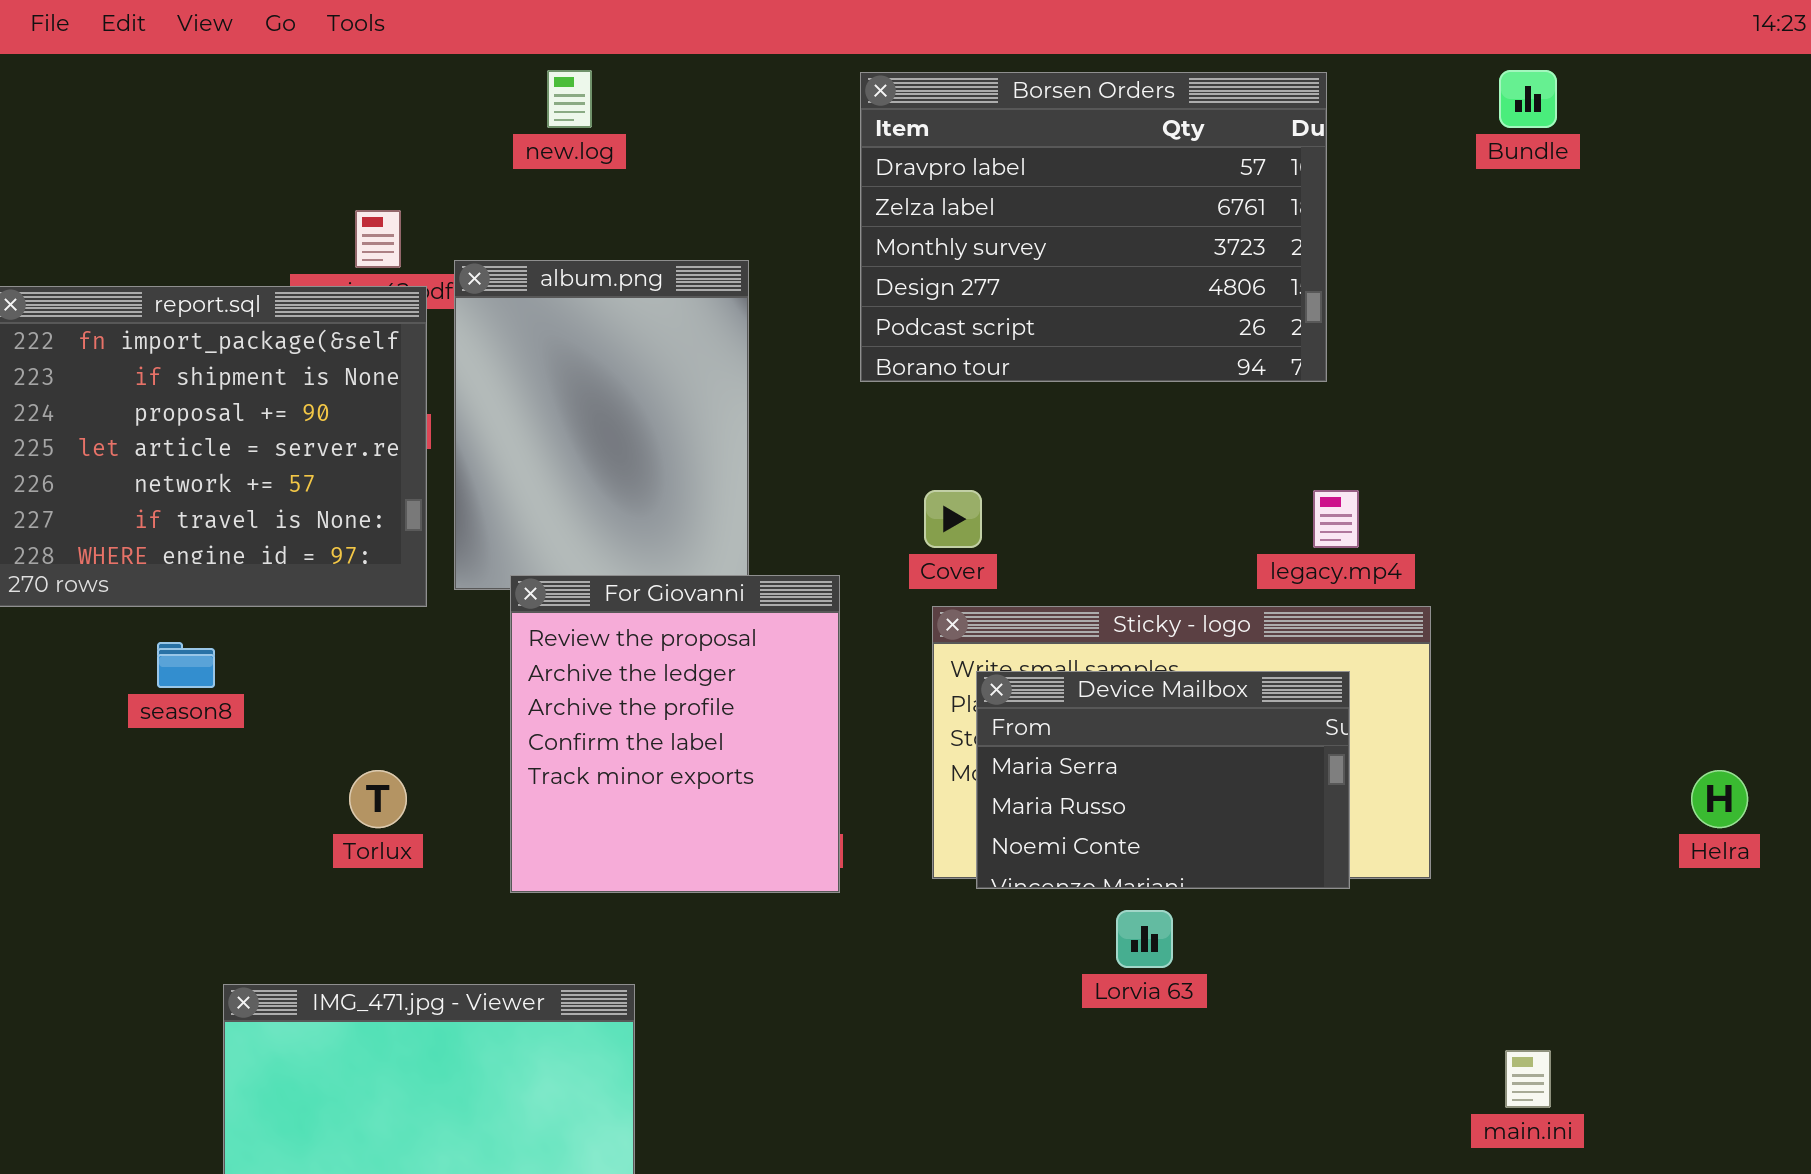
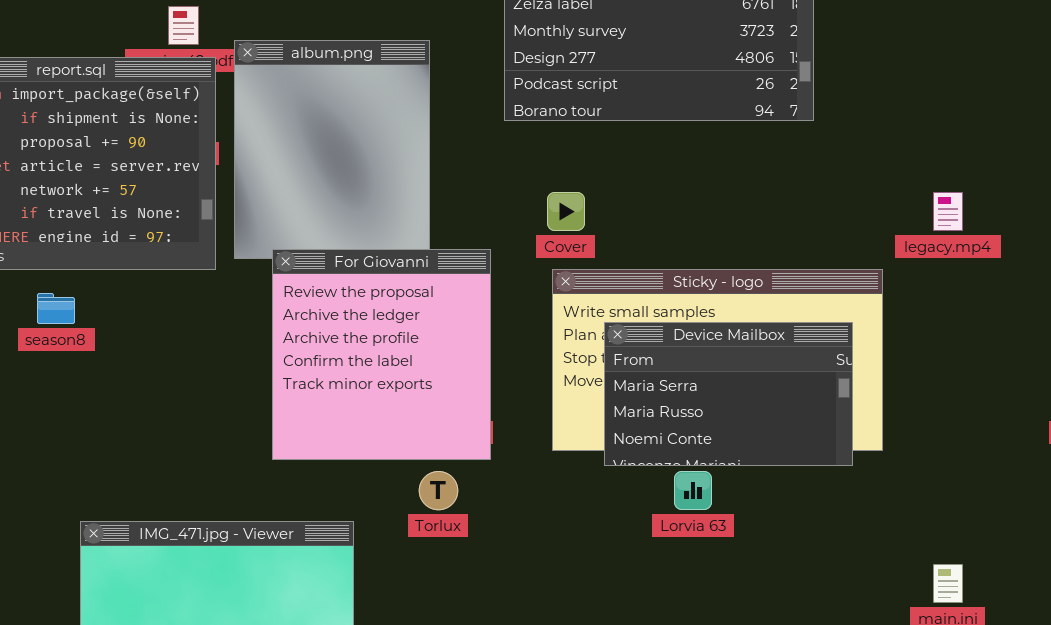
legacy.mp4: [1313,490,1359,548] -> [933,192,963,231], moved
Device Mailbox: [976,671,1350,889] -> [604,322,853,466], moved
Torlux: [349,770,407,828] -> [419,471,458,510], moved

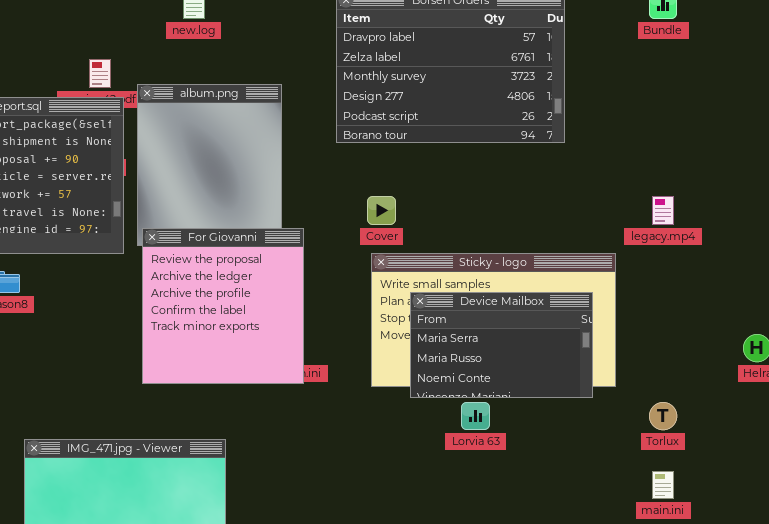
For Giovanni: [272,249,491,460] -> [142,228,304,384], moved
Torlux: [419,471,458,510] -> [649,402,677,430], moved

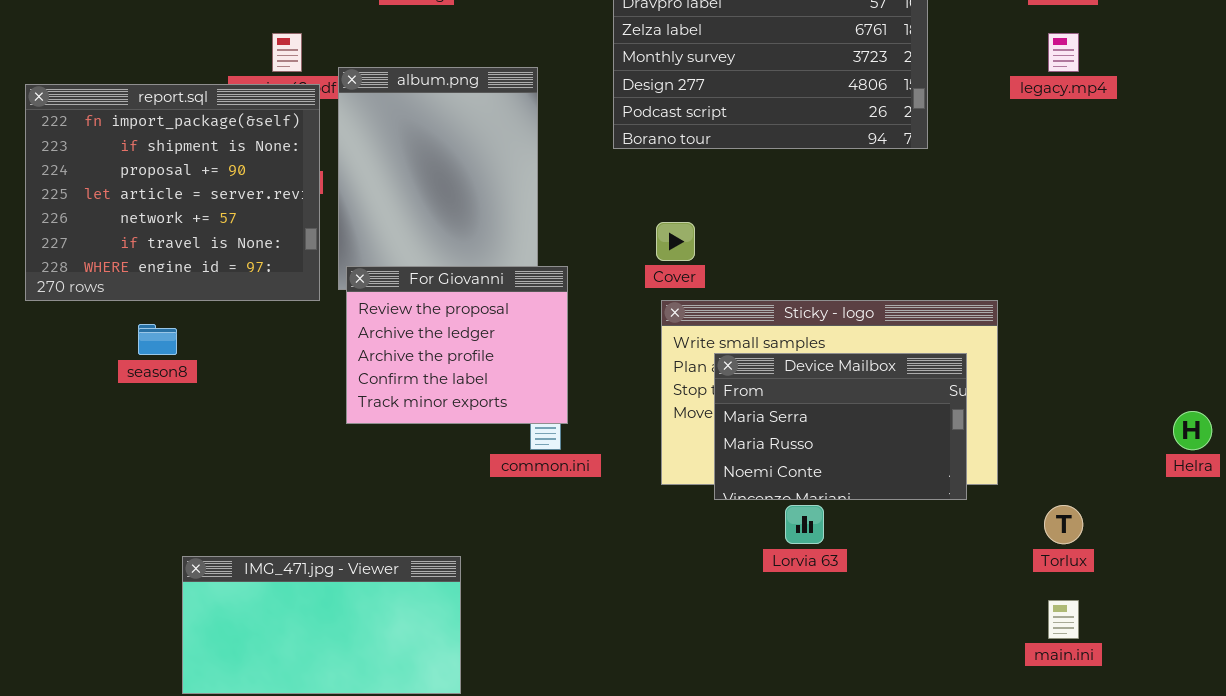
legacy.mp4: [652,196,674,225] -> [1048,33,1079,72], moved
For Giovanni: [142,228,304,384] -> [346,266,568,424], resized

